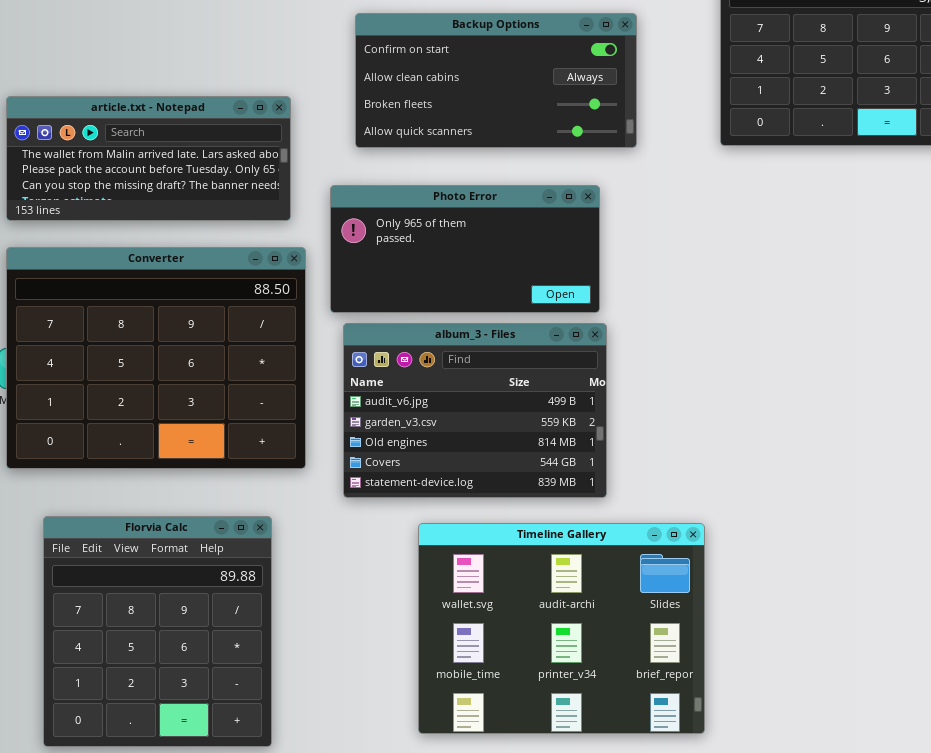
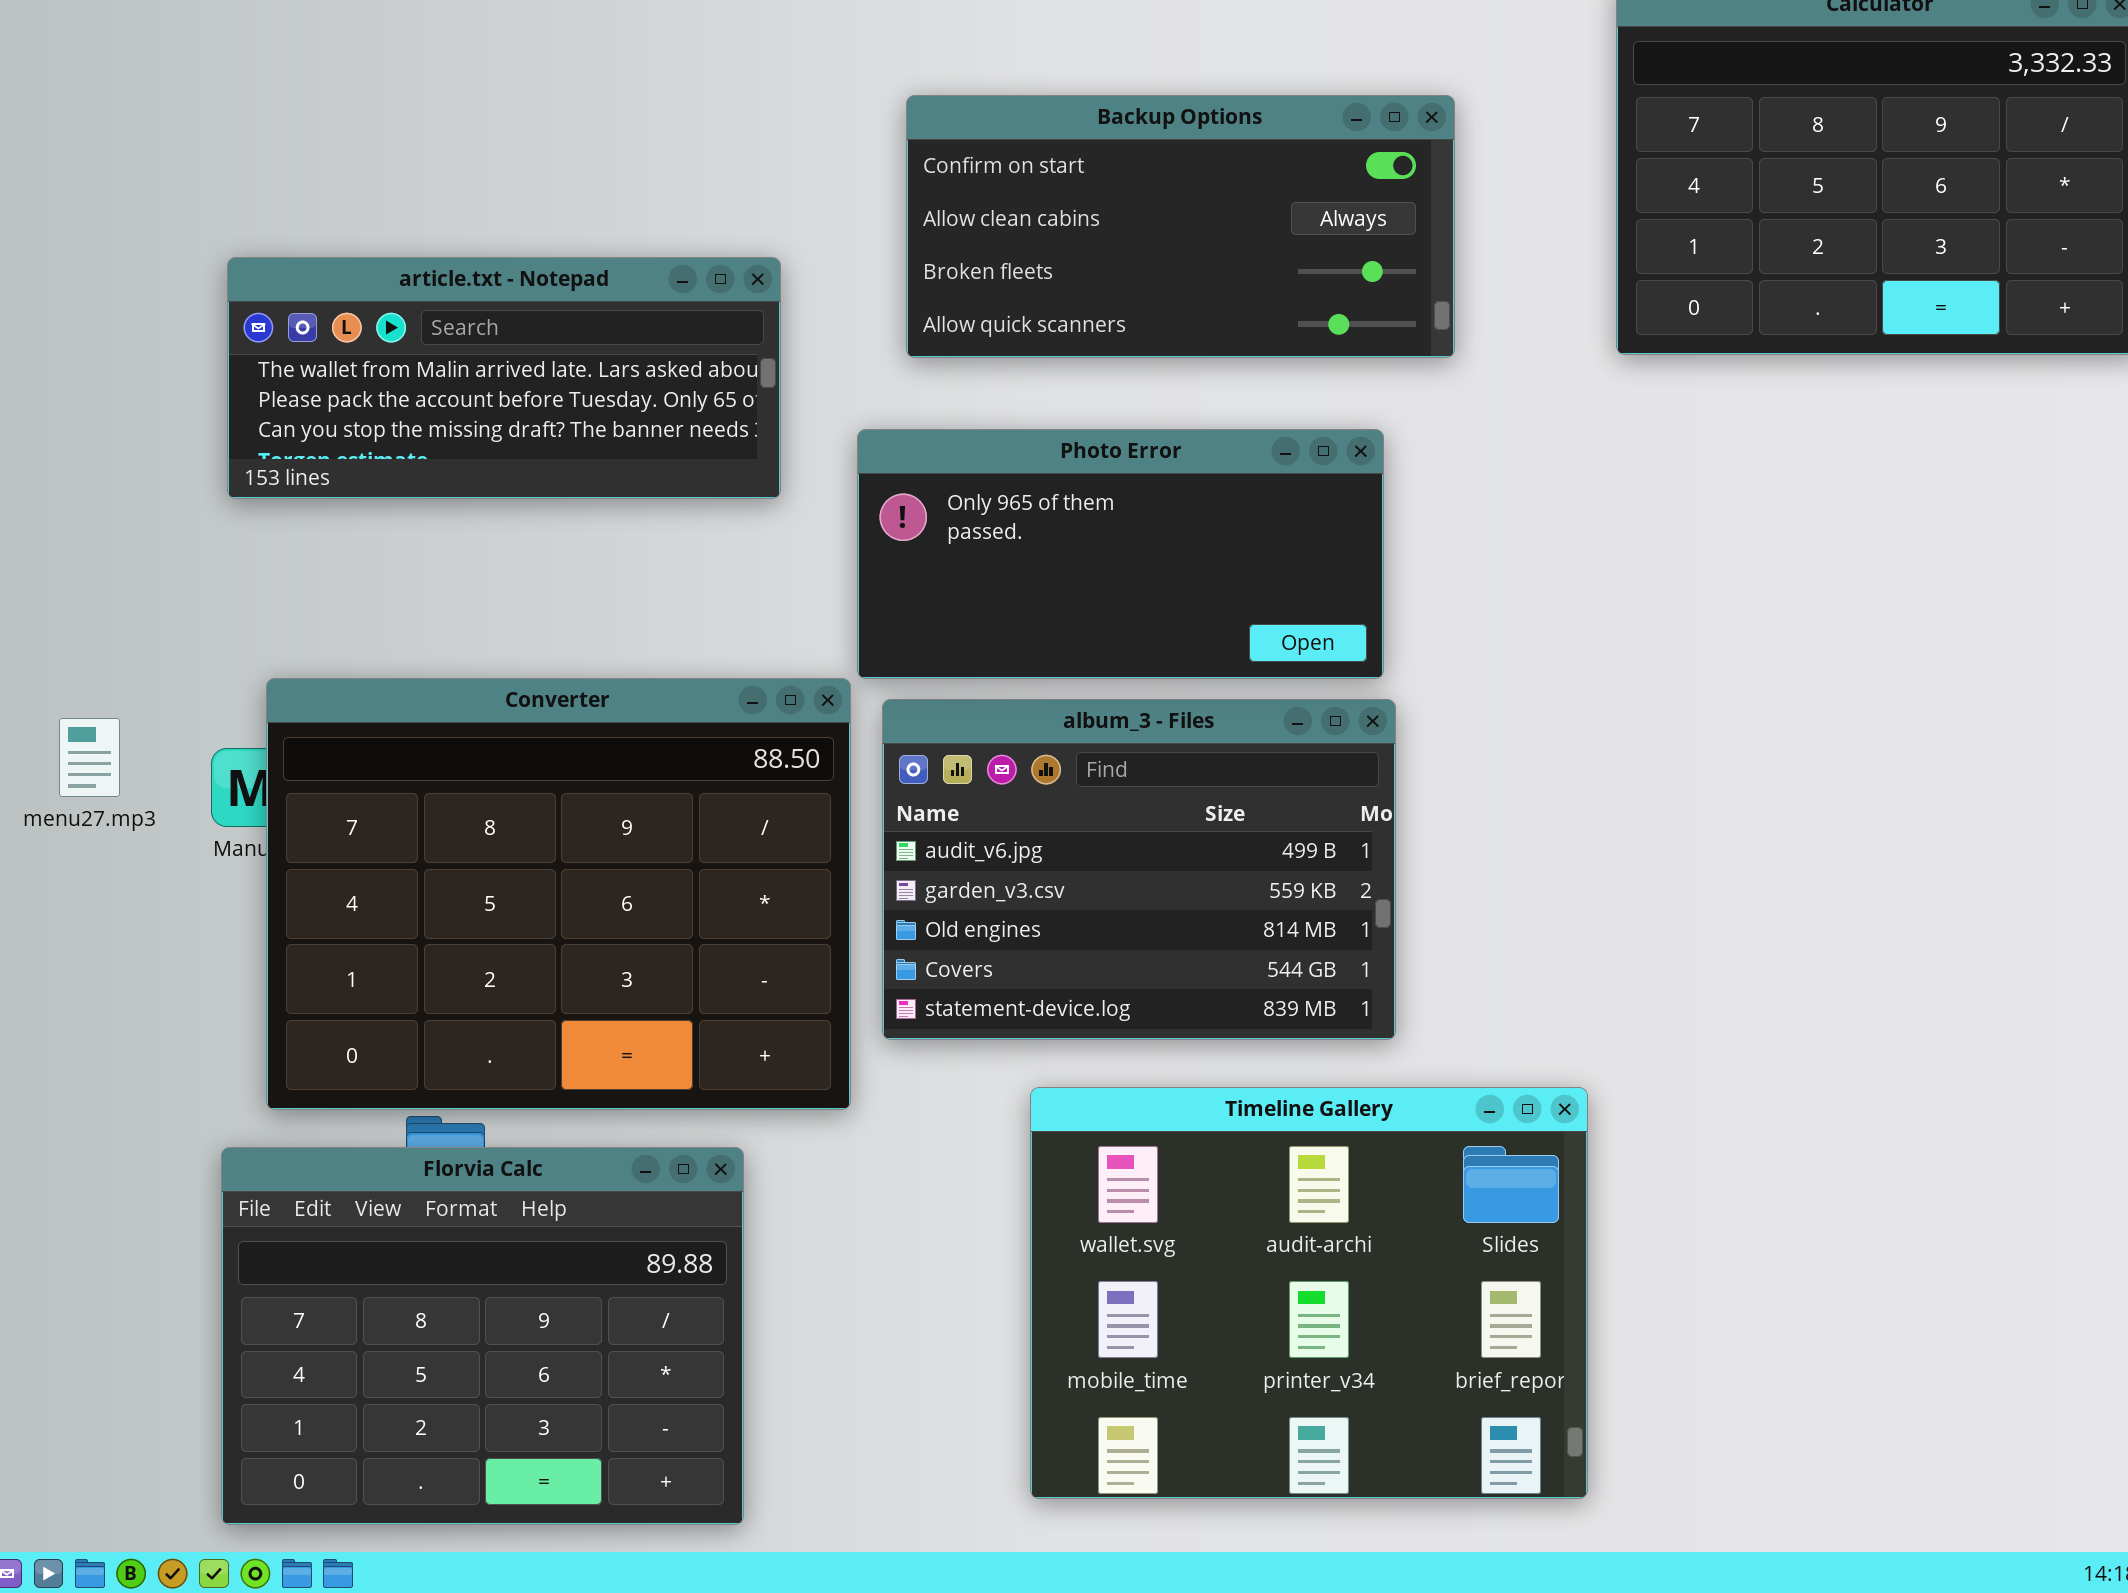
Converter: [6,247,306,469] -> [266,678,851,1110], moved
Florvia Calc: [43,516,272,747] -> [221,1147,744,1525], resized

